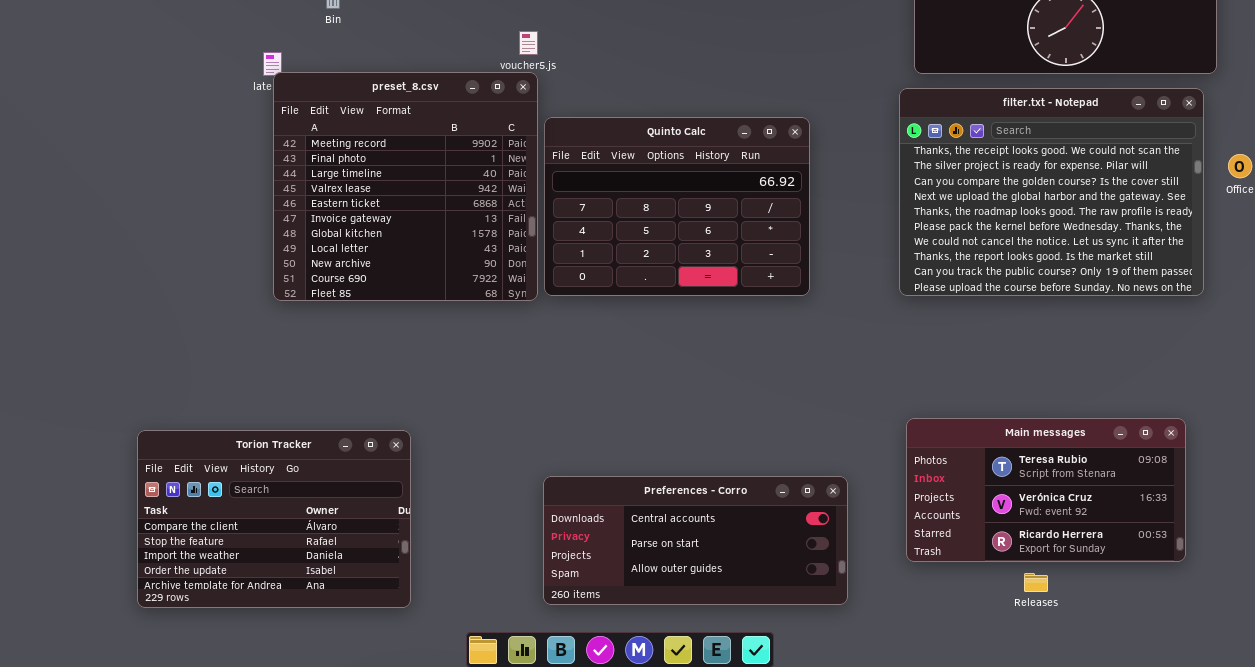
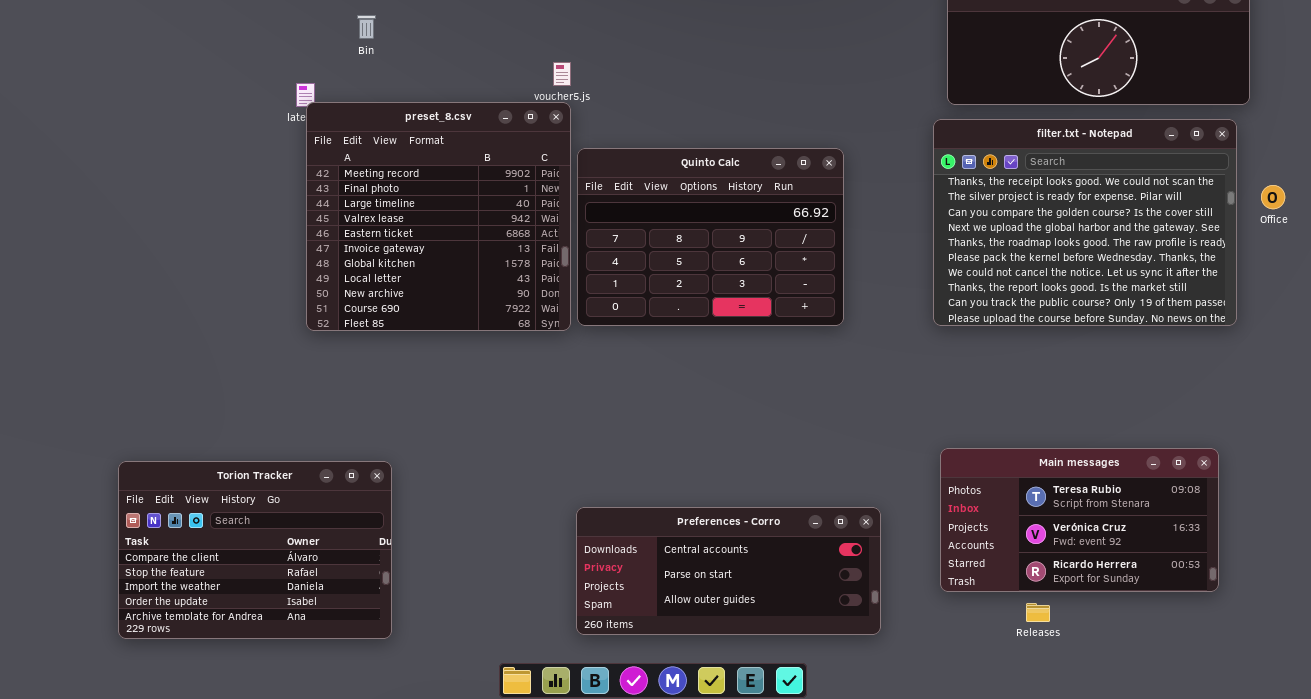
Torion Tracker: [137,430,411,608] -> [118,461,392,639], moved
Releases: [1024,573,1048,592] -> [1026,603,1050,622], moved

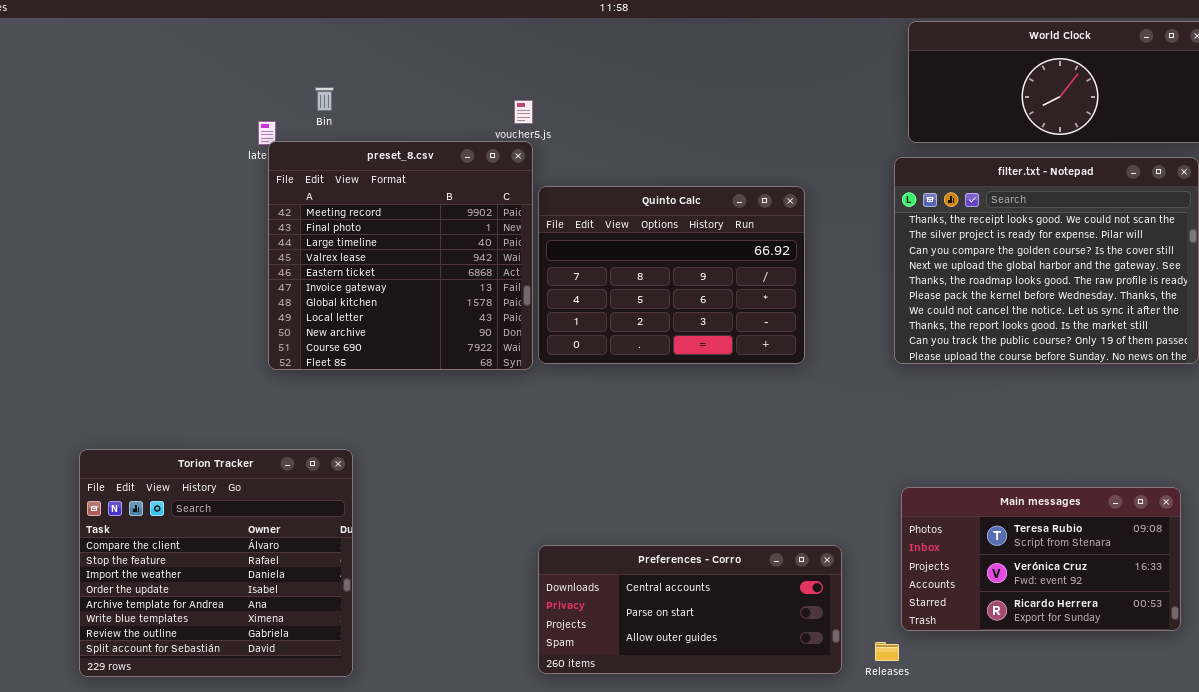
Bin: [357,15,376,39] -> [315,87,334,111], moved
Torion Tracker: [118,461,392,639] -> [79,449,353,677], resized
Releases: [1026,603,1050,622] -> [875,642,899,661], moved

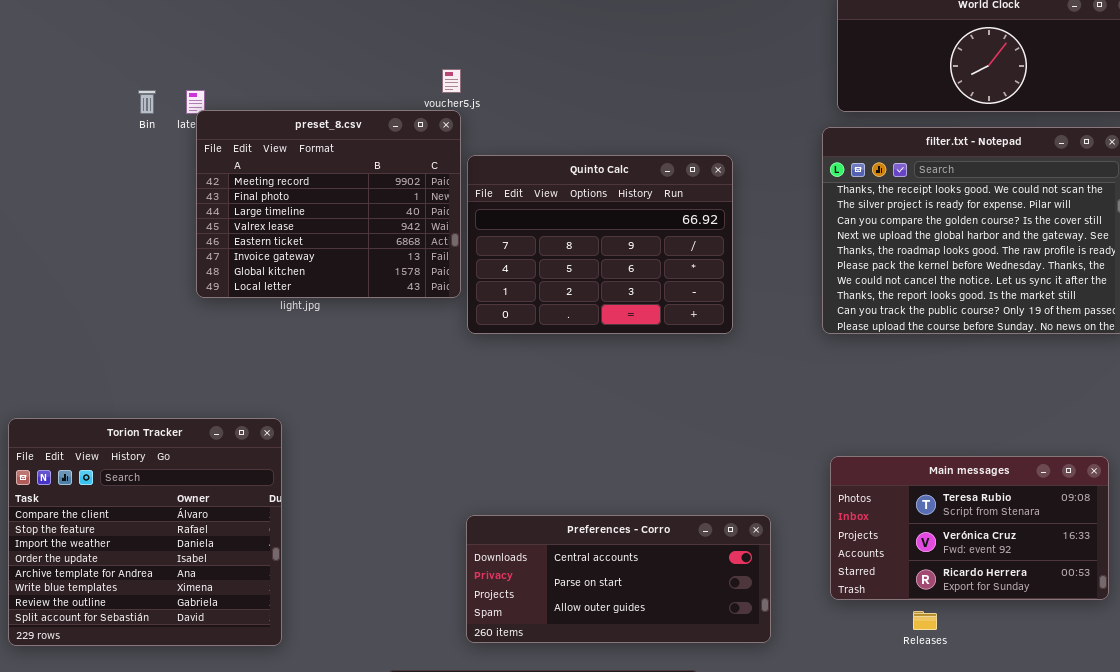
Bin: [315,87,334,111] -> [138,90,156,114], moved
preset_8.csv: [268,141,533,370] -> [196,110,461,298], resized
Releases: [875,642,899,661] -> [913,611,937,630], moved

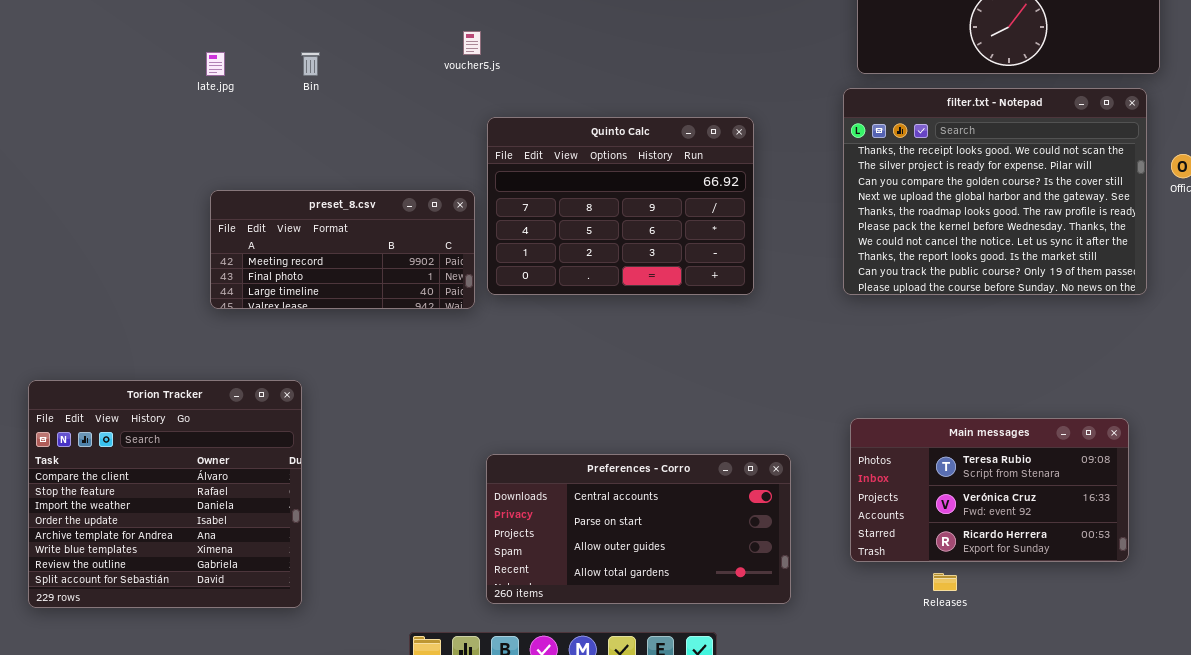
Bin: [138,90,156,114] -> [301,52,320,76], moved
preset_8.csv: [196,110,461,298] -> [210,190,475,309], moved, resized
Preferences - Corro: [466,515,771,643] -> [486,454,791,604], resized

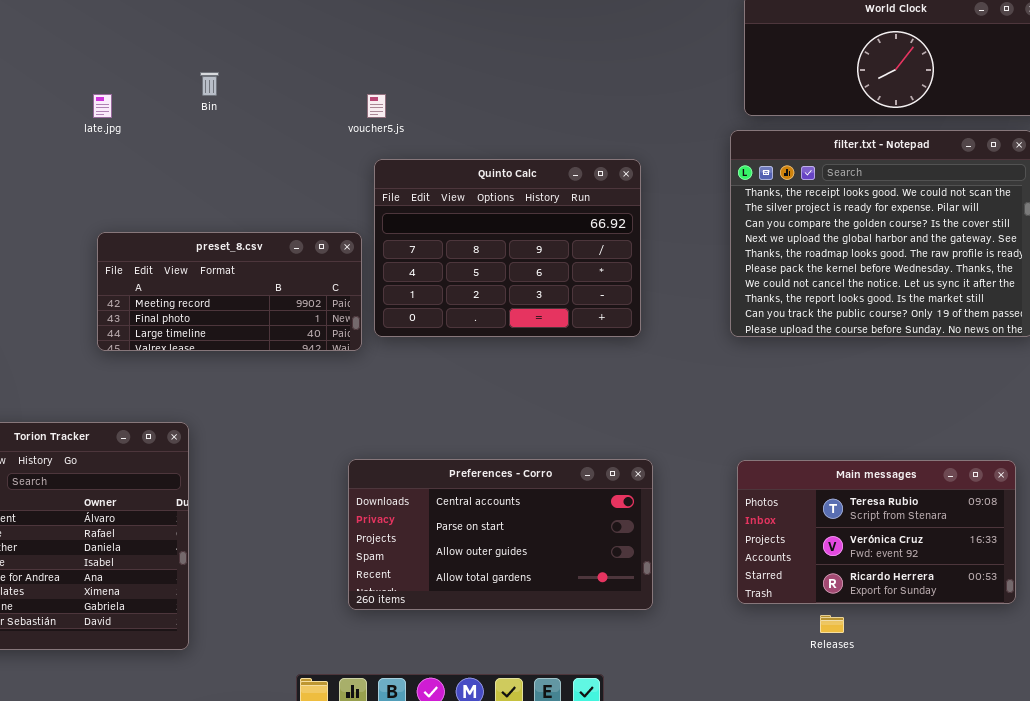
voucher5.js: [463,31,481,55] -> [367,94,386,118], moved
Bin: [301,52,320,76] -> [200,72,219,96], moved
Preferences - Corro: [486,454,791,604] -> [348,459,653,610], moved

